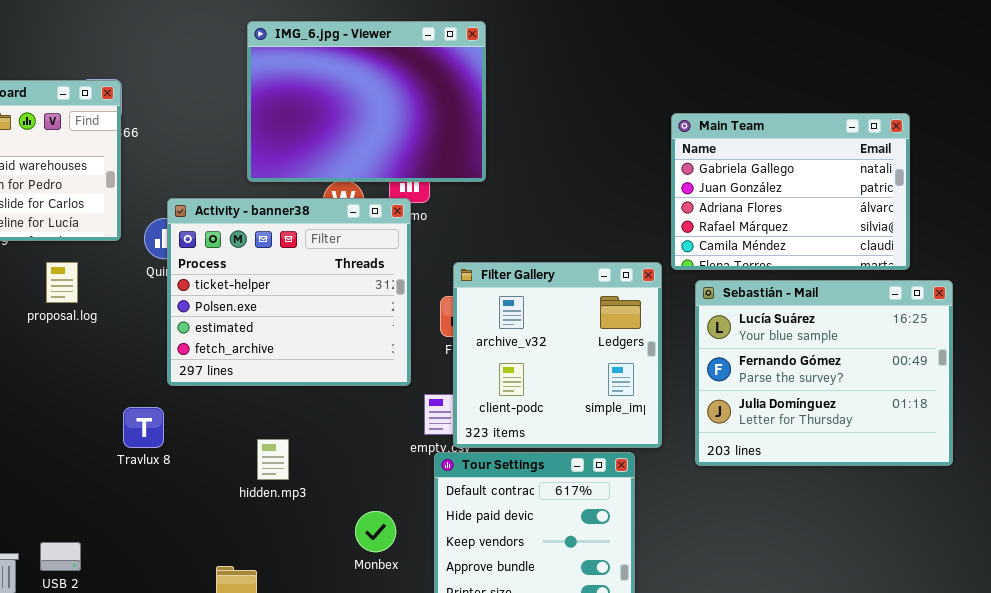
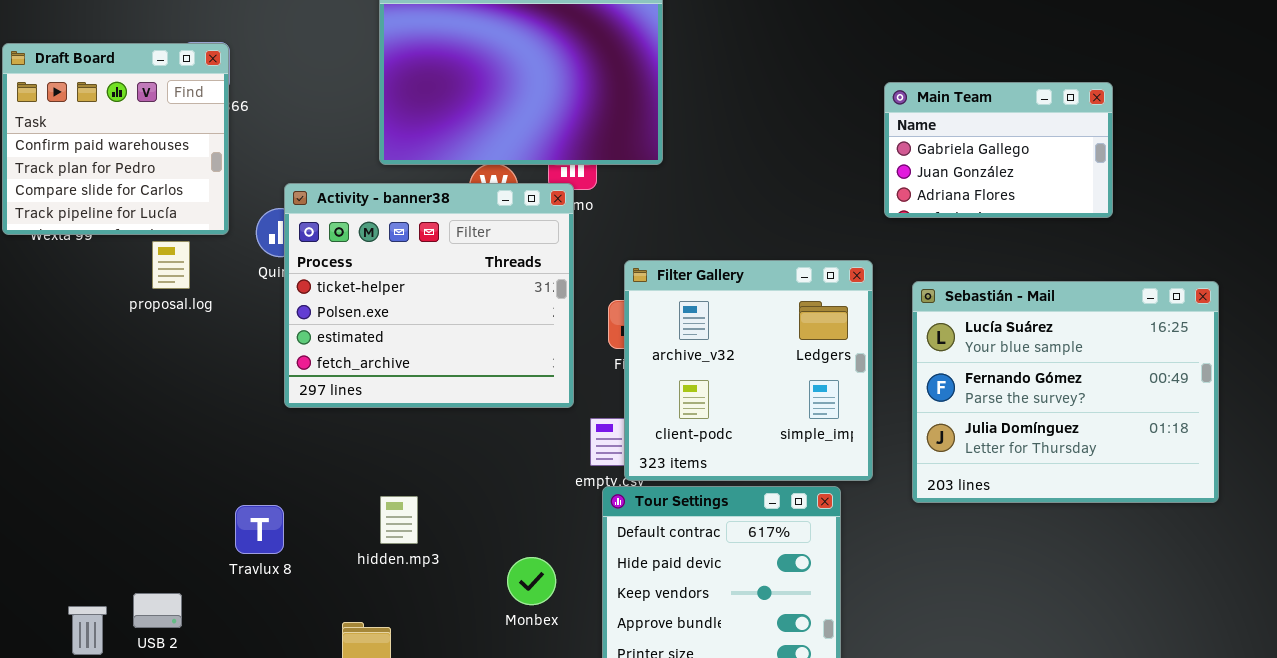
Main Team: [671,113,910,270] -> [884,82,1113,218], resized
proposal.log: [46,262,78,303] -> [152,241,190,289], moved
Travlux 8: [123,407,164,448] -> [235,505,284,554], moved
hidden.mp3: [257,439,289,480] -> [380,496,418,544], moved

